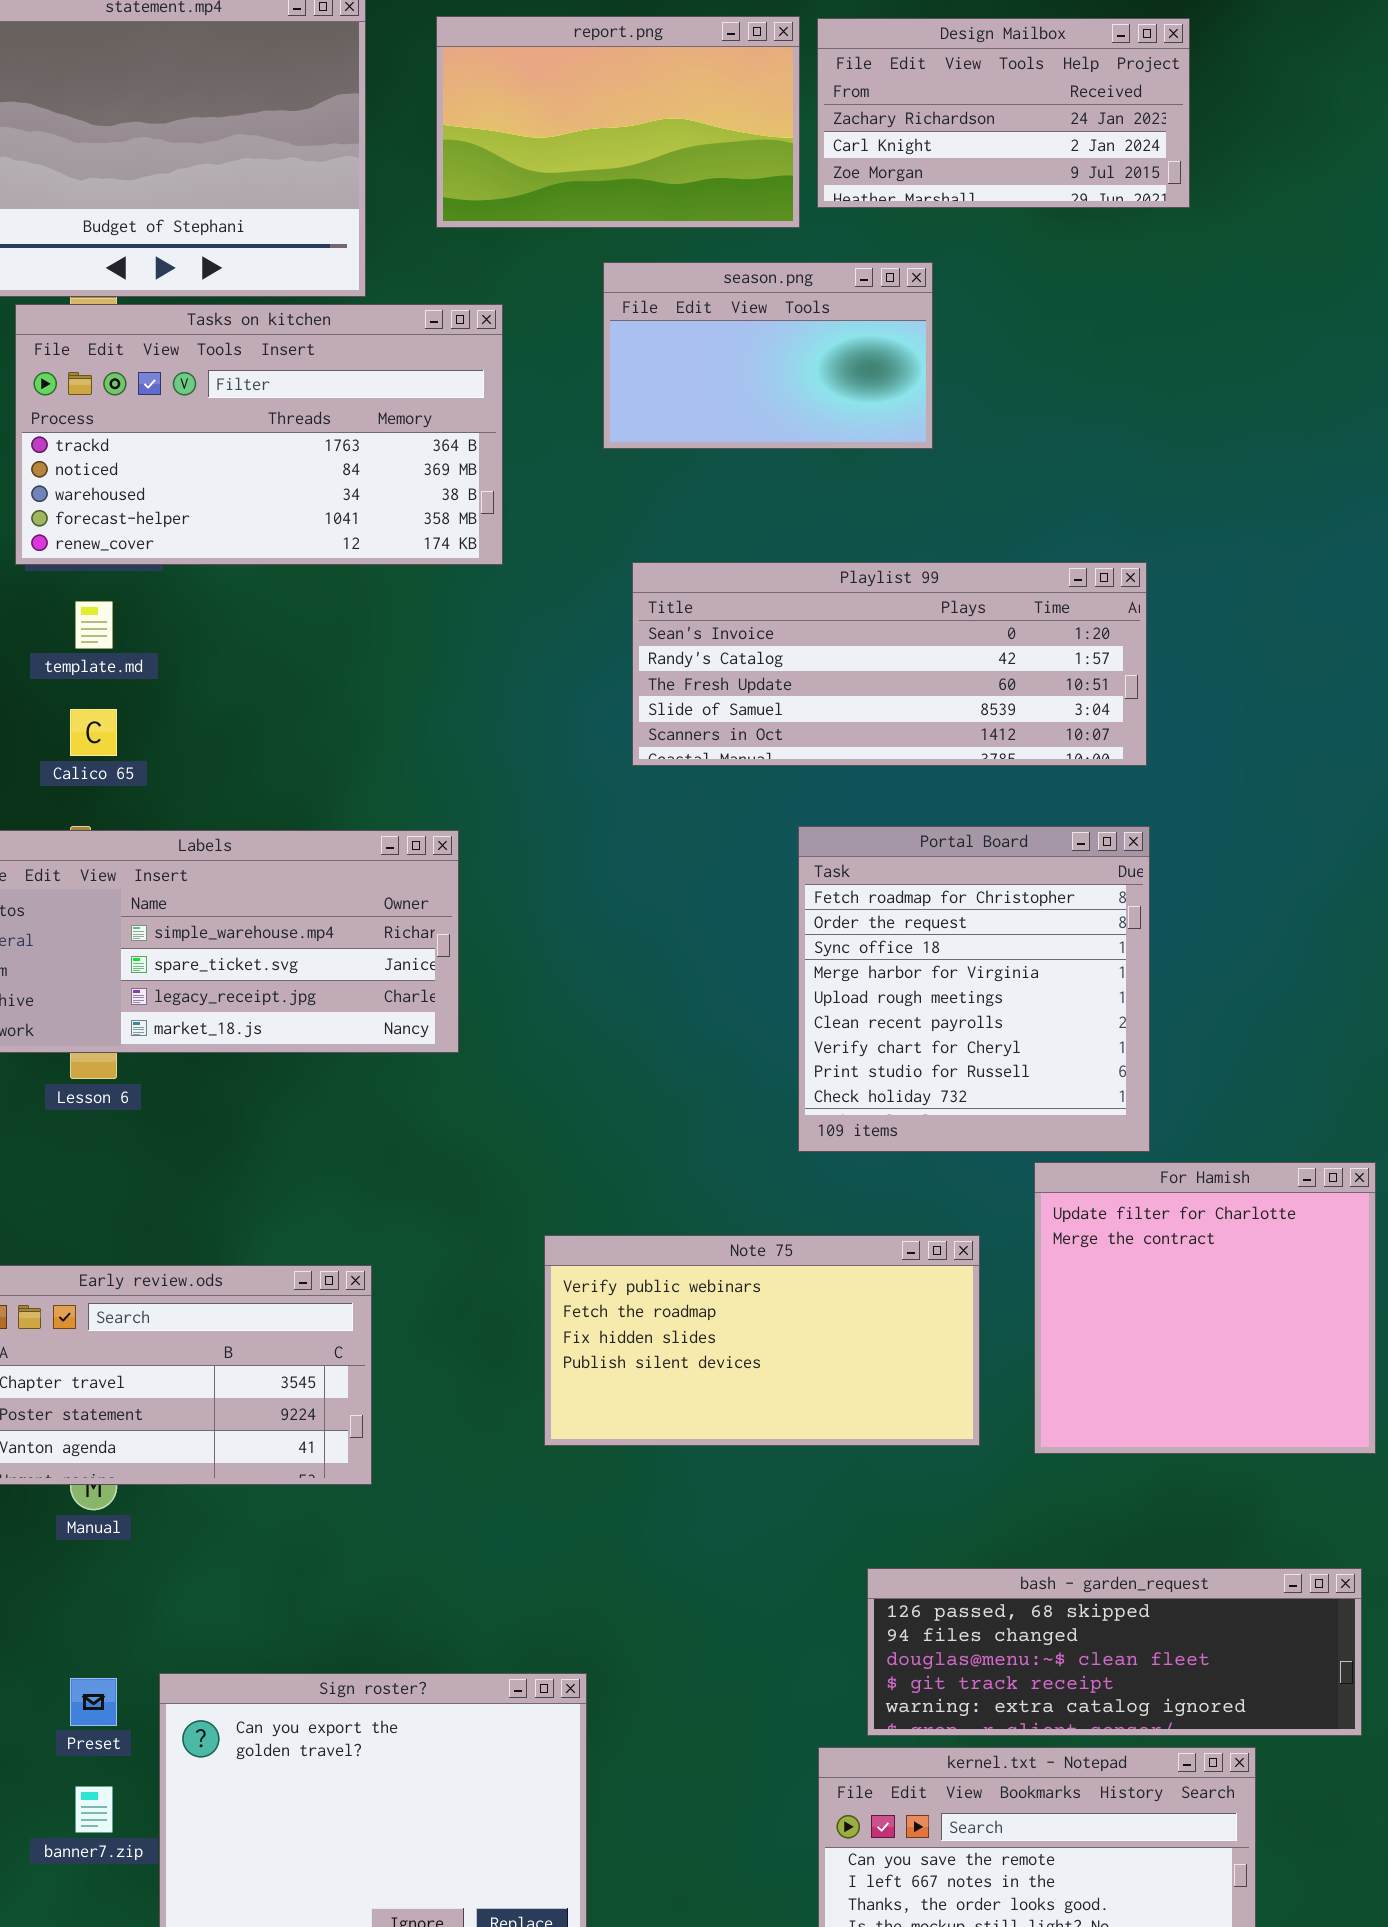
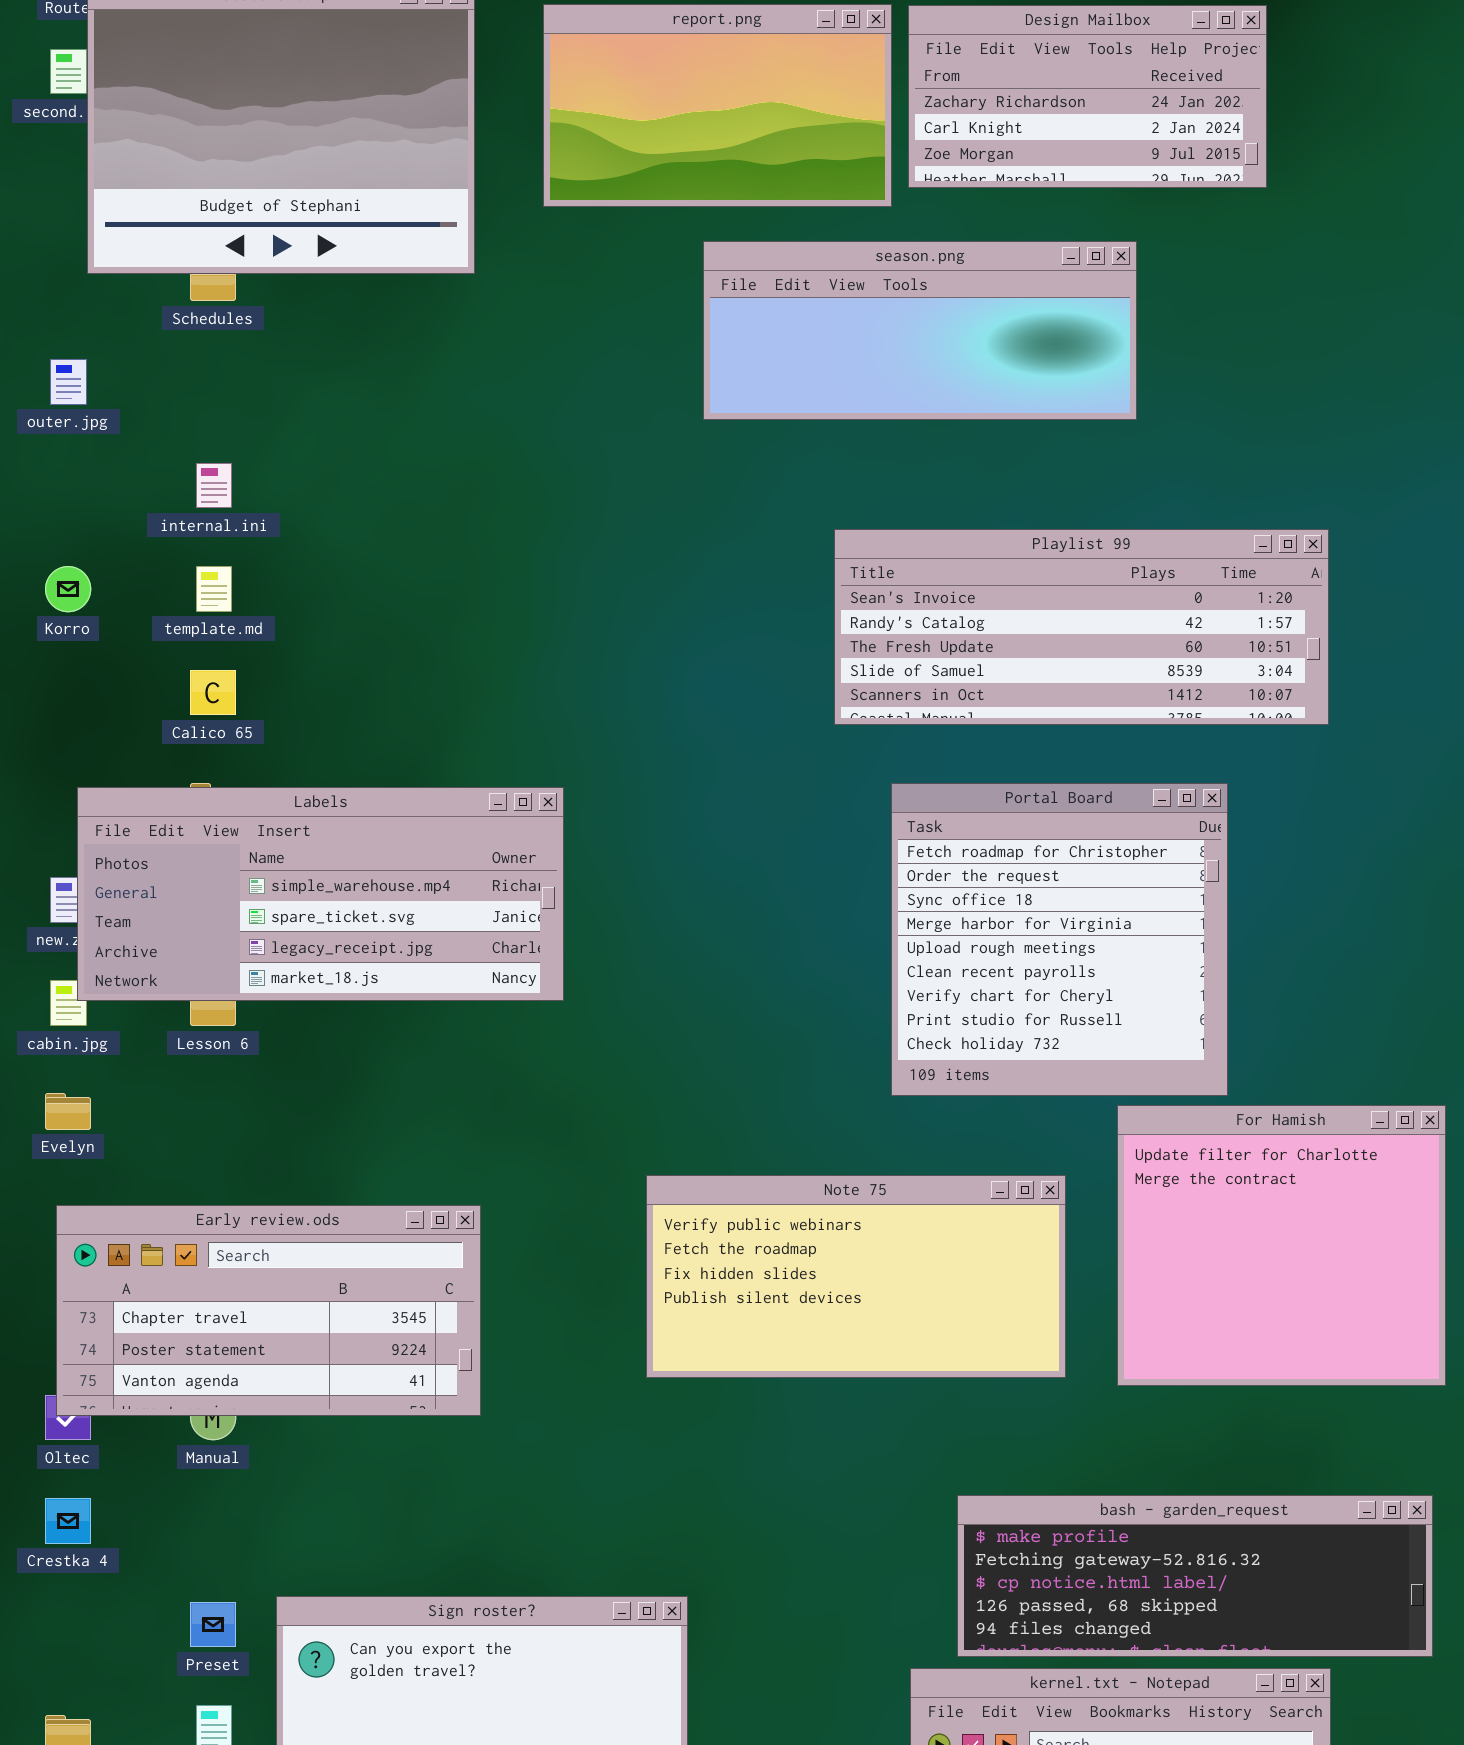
season.png: [603,262,933,449] -> [703,241,1137,420], resized
Tasks on kitchen: [15,304,503,565] -> none, closed
Playlist 99: [632,562,1147,766] -> [834,529,1329,725], moved
bash - garden_request: [867,1568,1362,1736] -> [957,1495,1433,1657], scrolled up 3 rows

